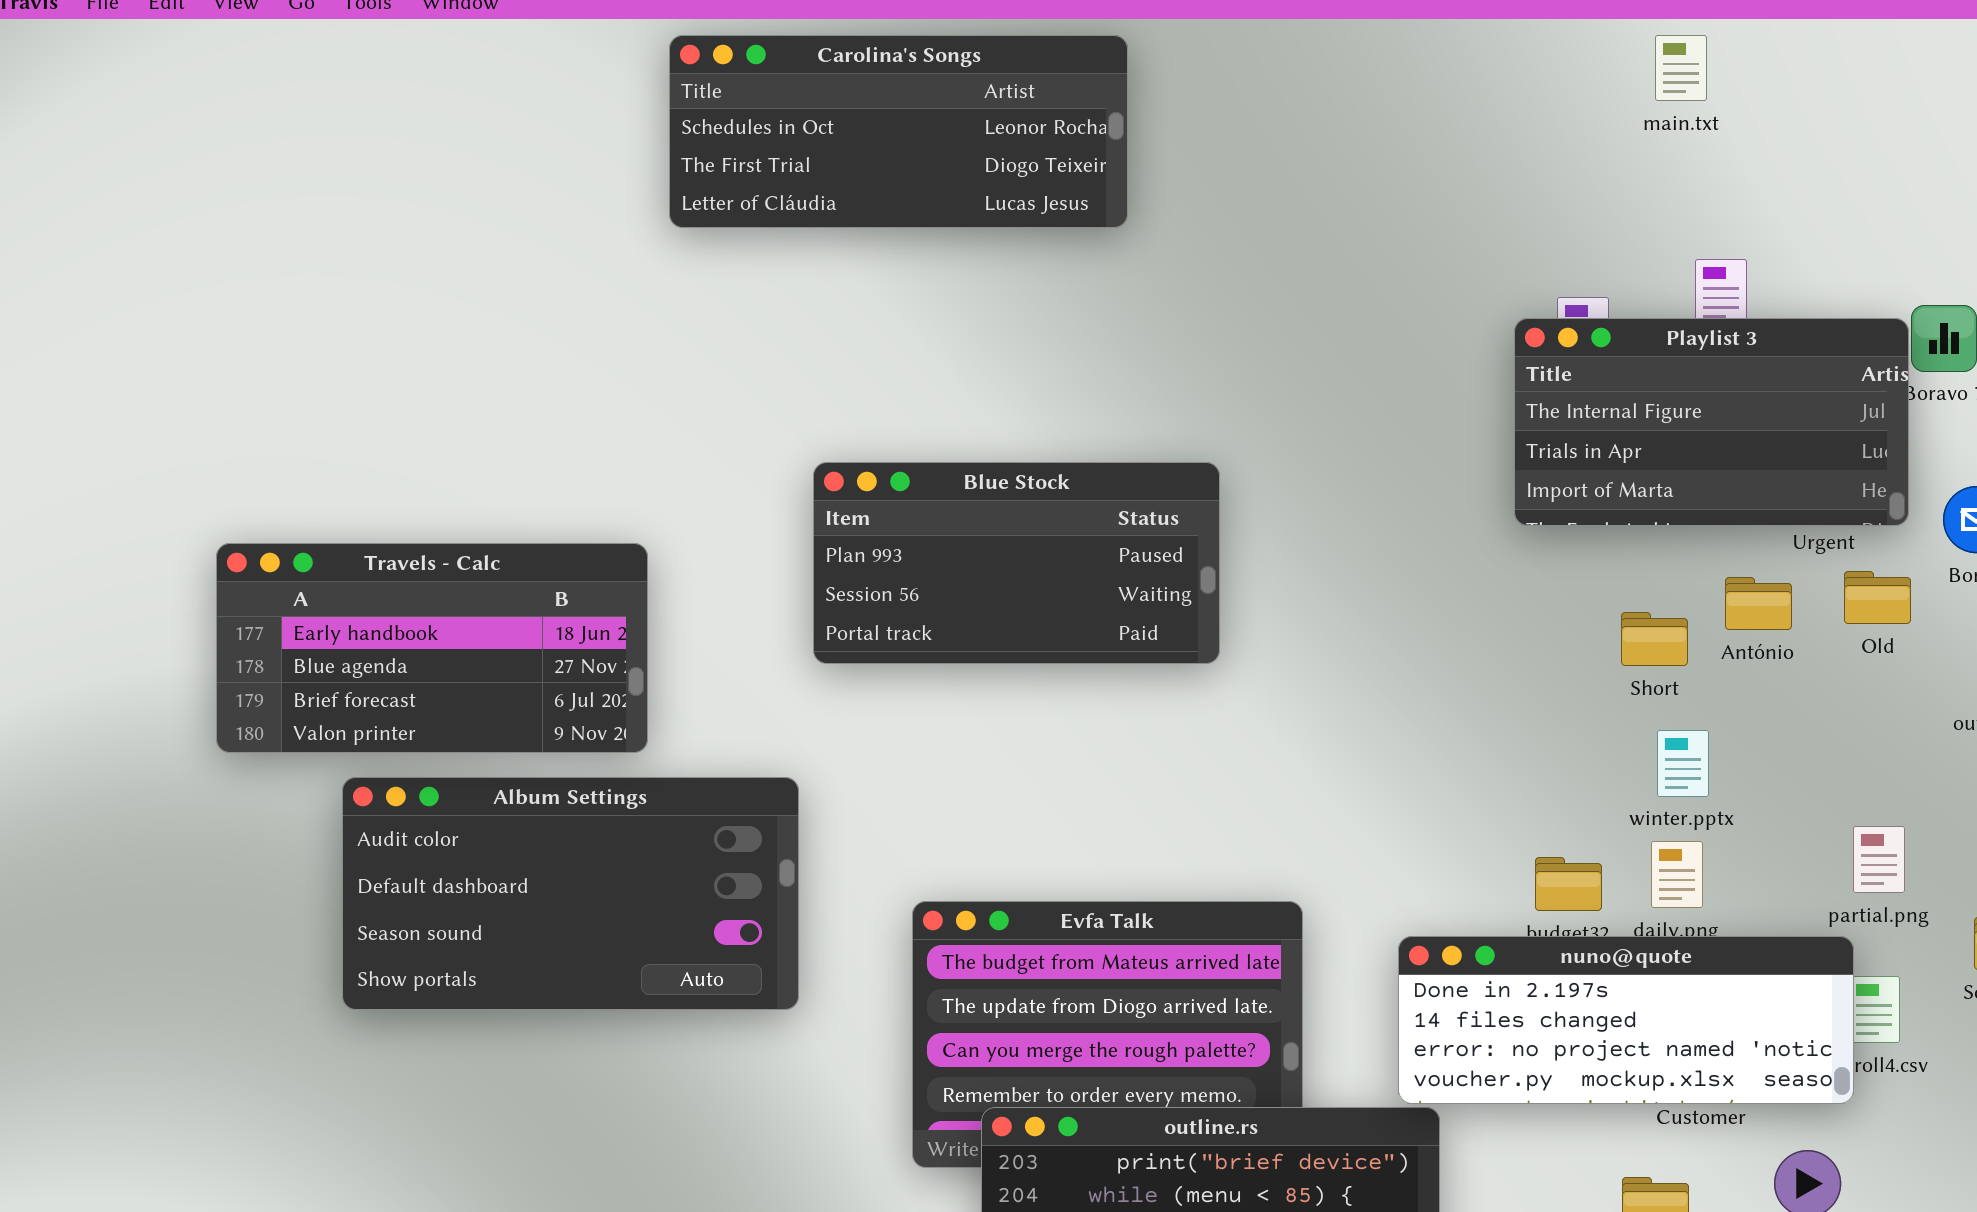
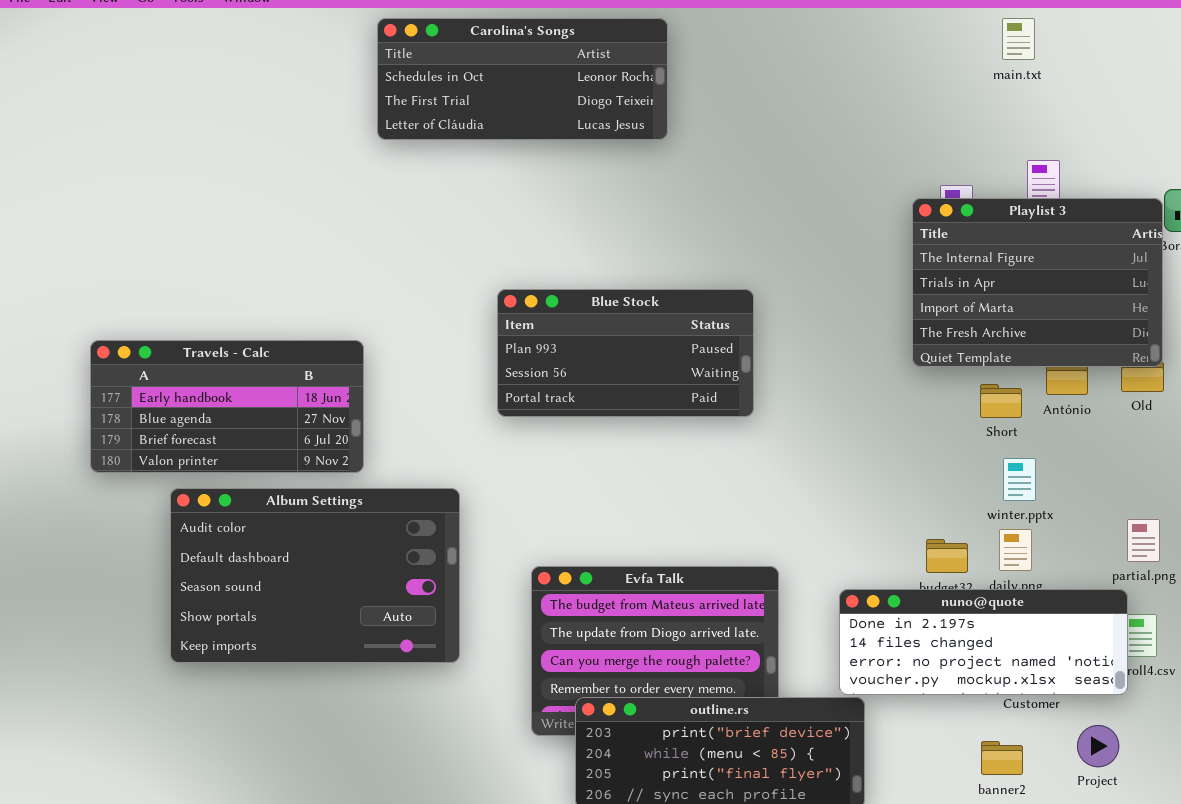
Playlist 3: [1514,318,1909,526] -> [912,198,1163,367], resized
Blue Stock: [813,462,1220,664] -> [497,289,754,417], moved
Album Settings: [342,777,799,1010] -> [170,488,460,663], resized

